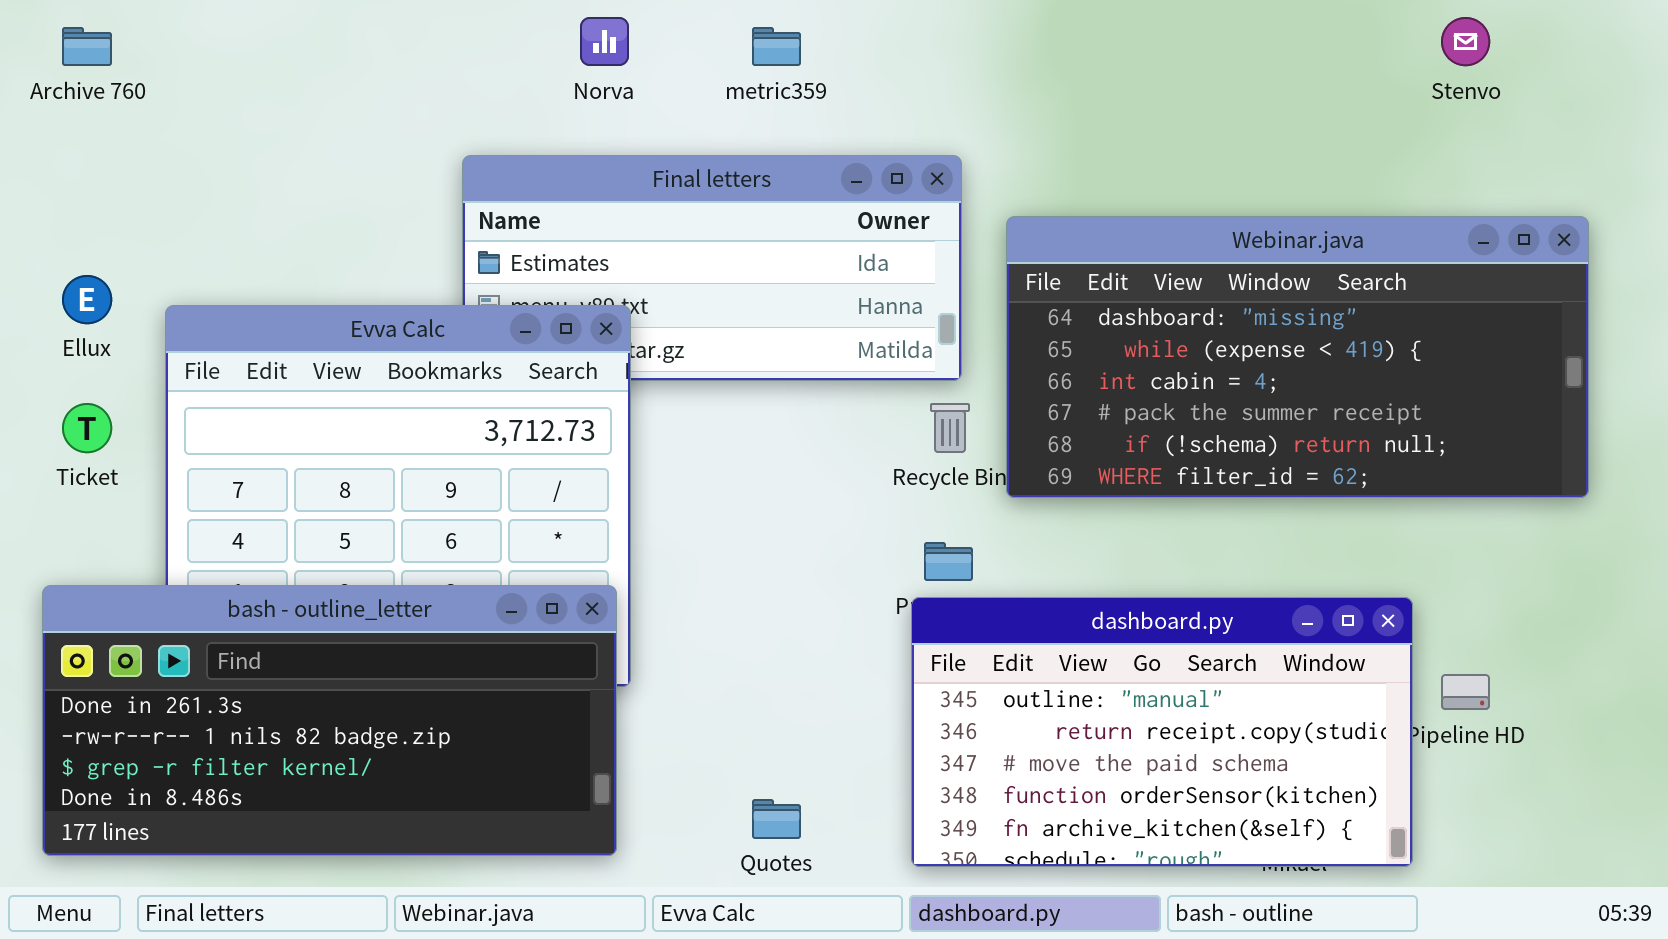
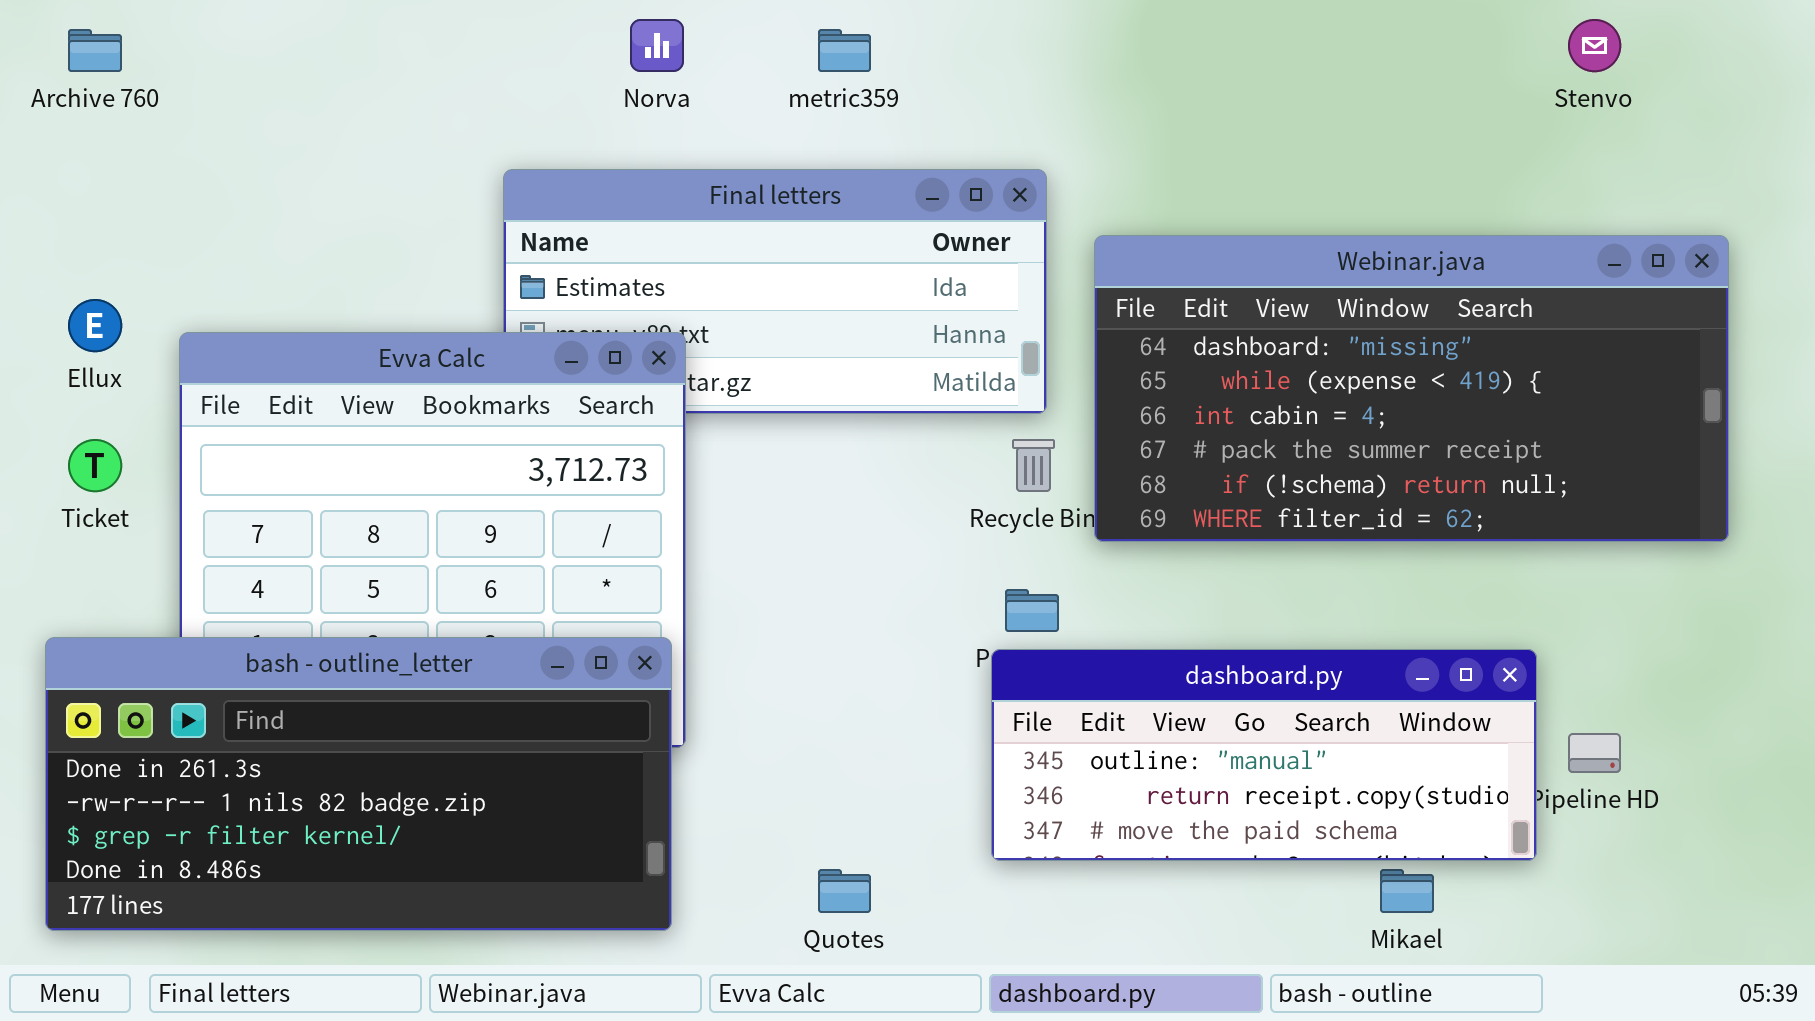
dashboard.py: [911,597,1413,867] -> [991,649,1537,861], resized

